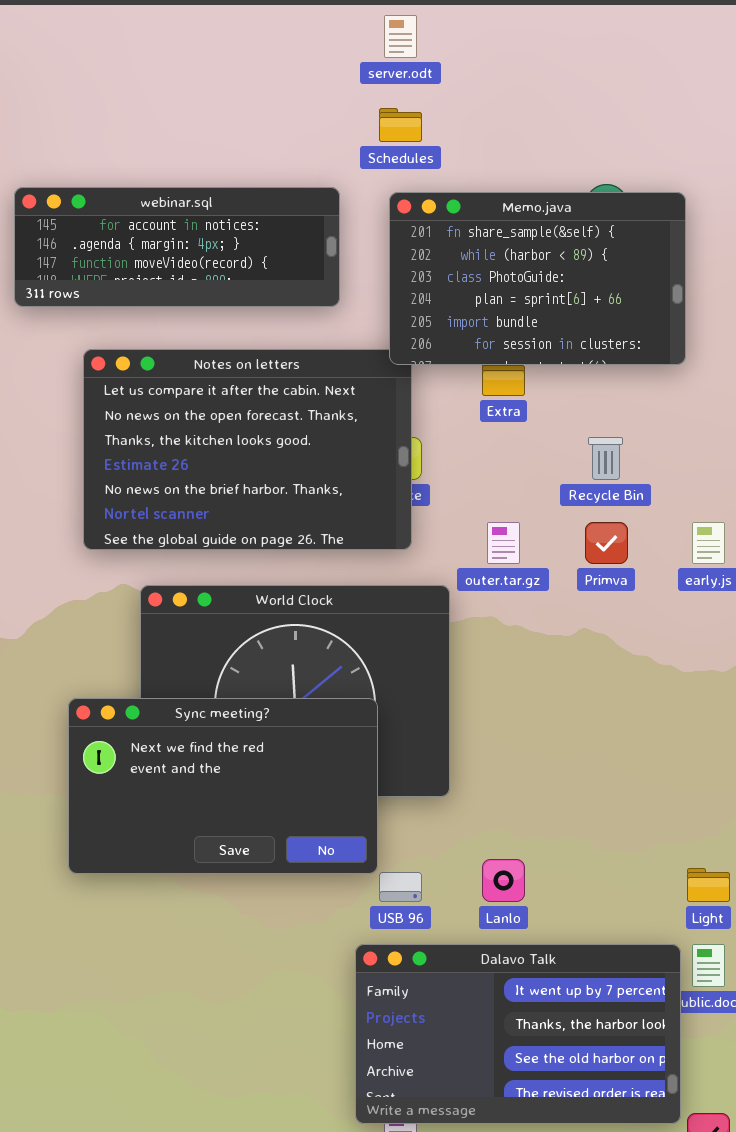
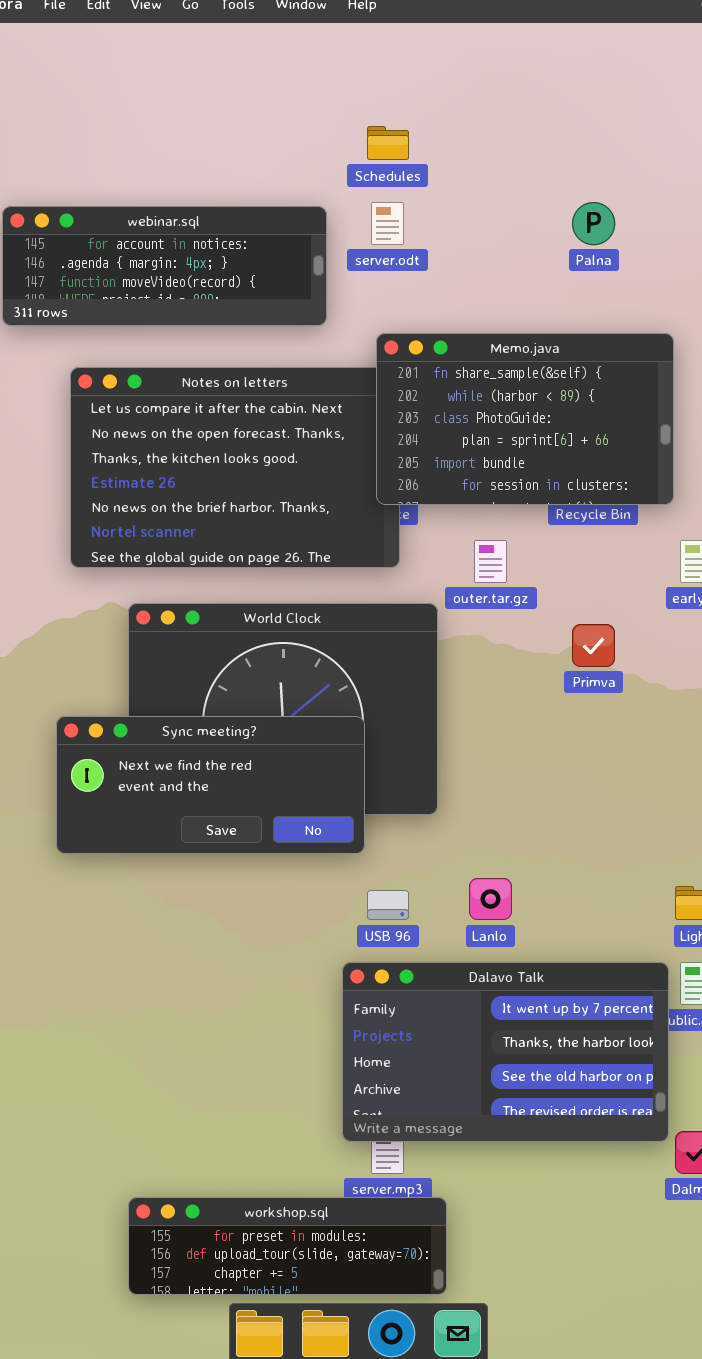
server.odt: [384,15,417,58] -> [371,202,404,245], moved
Memo.java: [389,192,686,365] -> [376,333,674,505], moved
Primva: [585,522,628,564] -> [572,624,615,667], moved
Sync meeting?: [68,698,378,874] -> [56,716,365,854], resized

